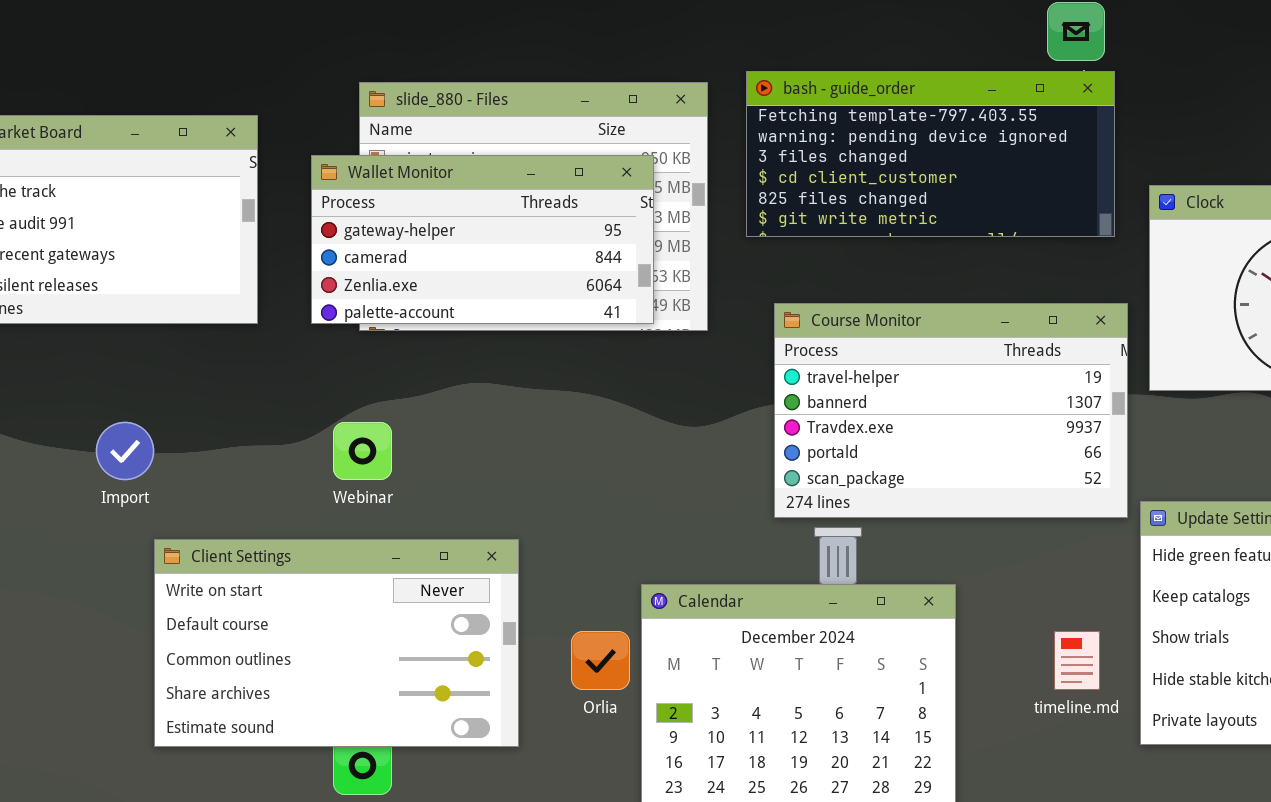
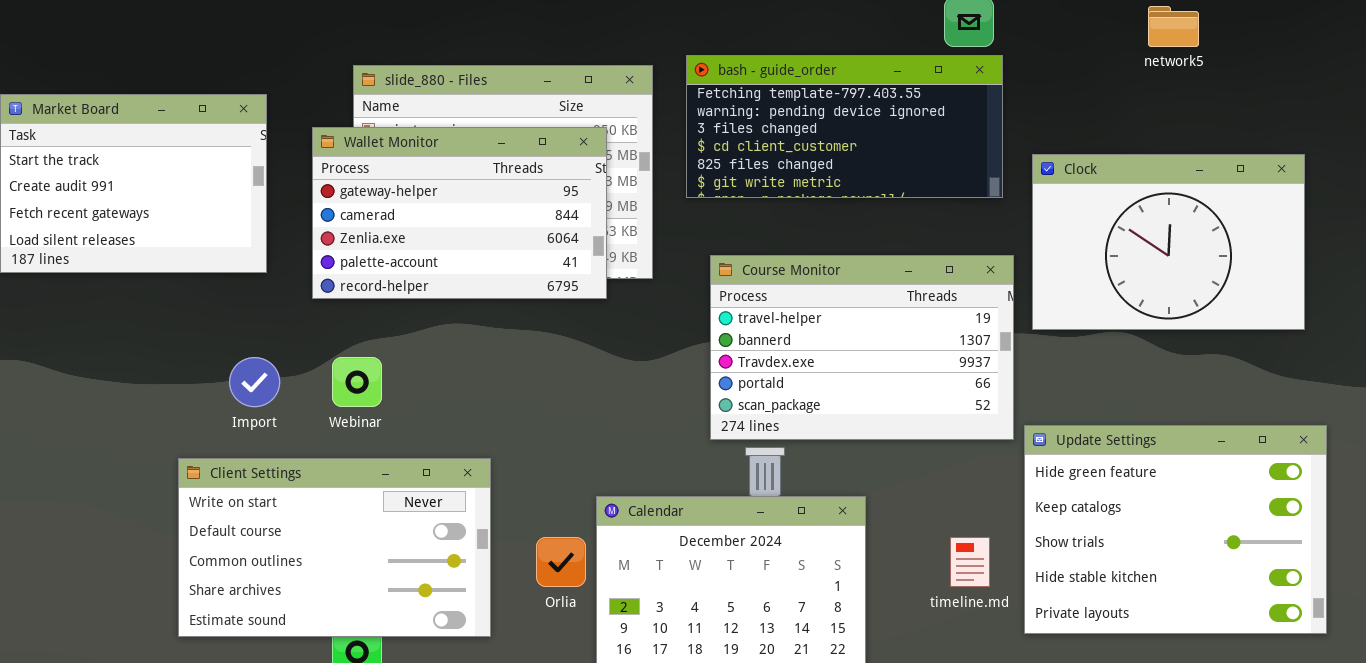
Wallet Monitor: [311,155,654,324] -> [312,127,607,299], resized
Import: [96,422,154,480] -> [229,357,280,407], moved

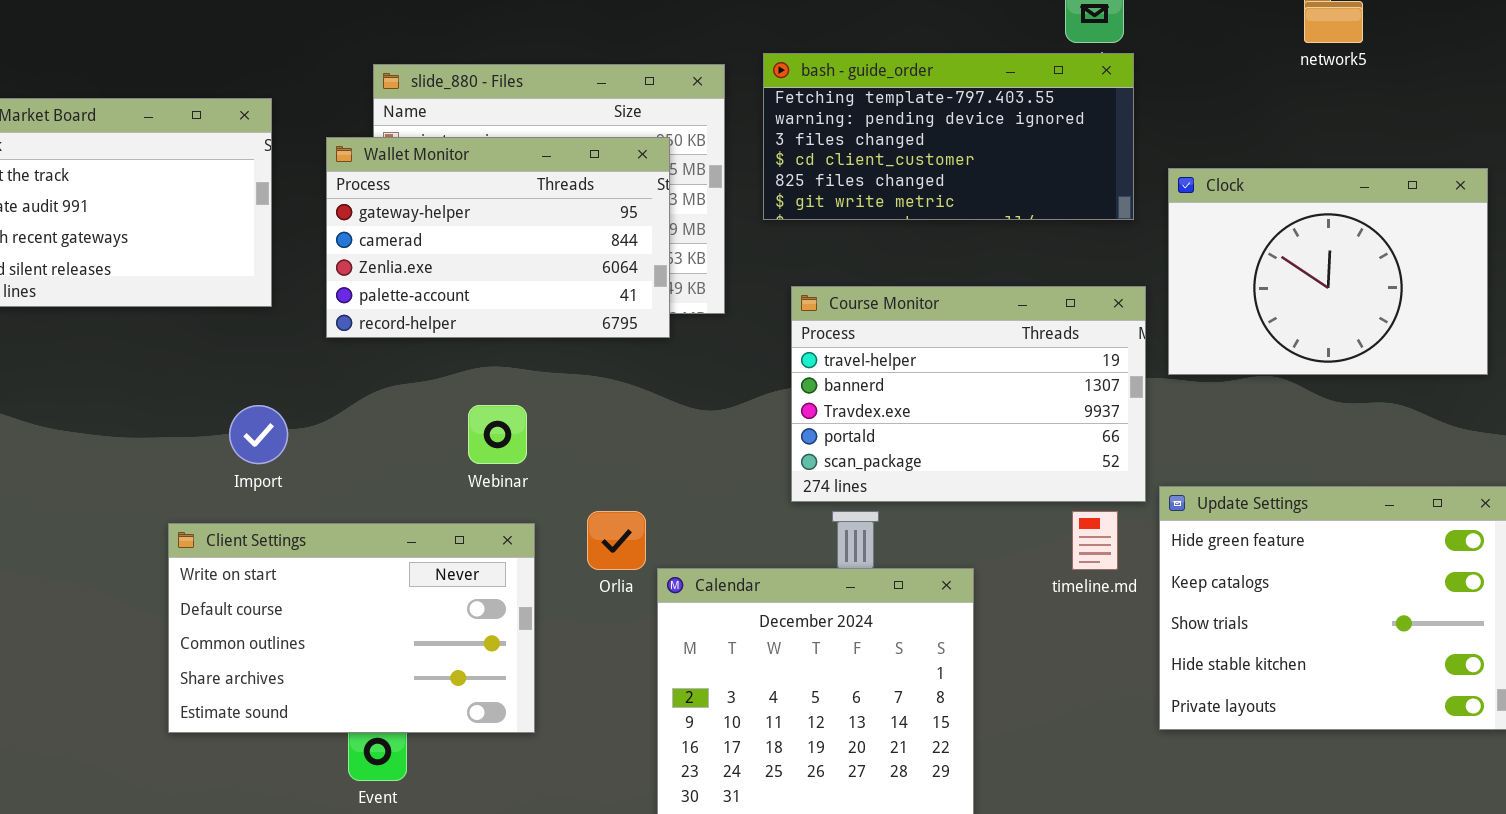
Webinar: [332,357,382,407] -> [468,405,527,464], moved
Orlia: [536,537,586,587] -> [587,511,646,570], moved
timeline.md: [950,537,990,587] -> [1072,511,1118,570], moved

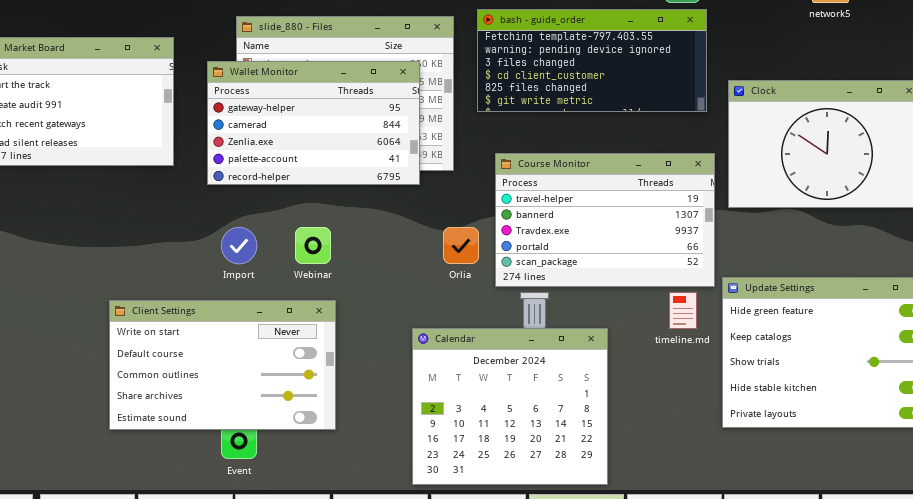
Import: [229,405,288,464] -> [221,227,257,264], moved
Orlia: [587,511,646,570] -> [443,227,479,264], moved

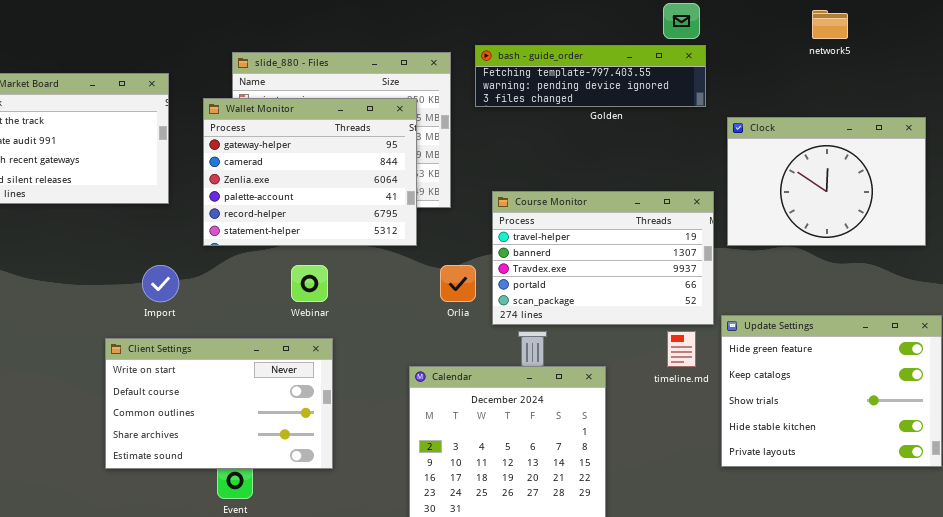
bash - guide_order: [477,9,707,112] -> [475,45,706,107], resized
Wallet Monitor: [207,61,420,185] -> [203,98,417,246], resized
Import: [221,227,257,264] -> [142,265,179,302], moved

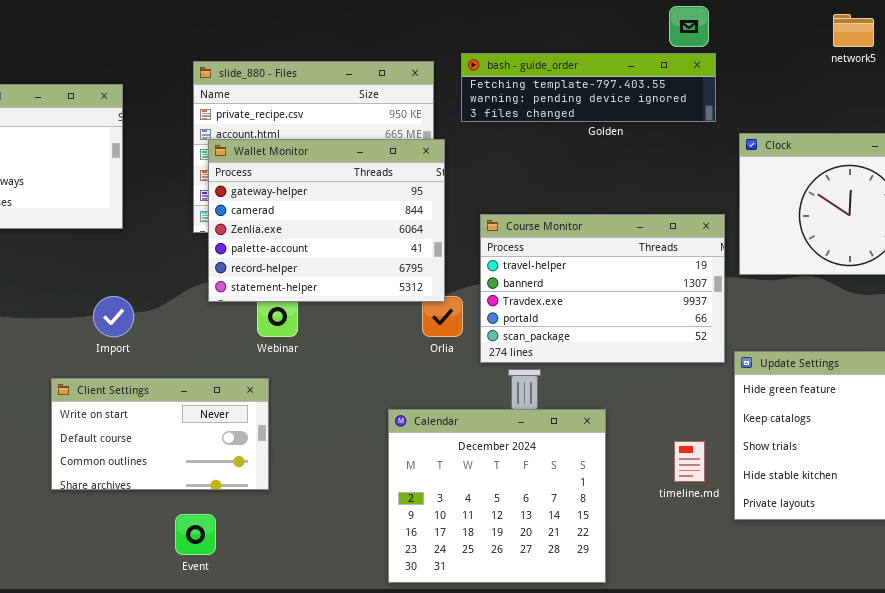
Wallet Monitor: [203,98,417,246] -> [208,139,445,302], moved
timeline.md: [667,331,696,367] -> [674,441,705,482], moved
Client Settings: [105,338,333,469] -> [51,378,269,490], resized

